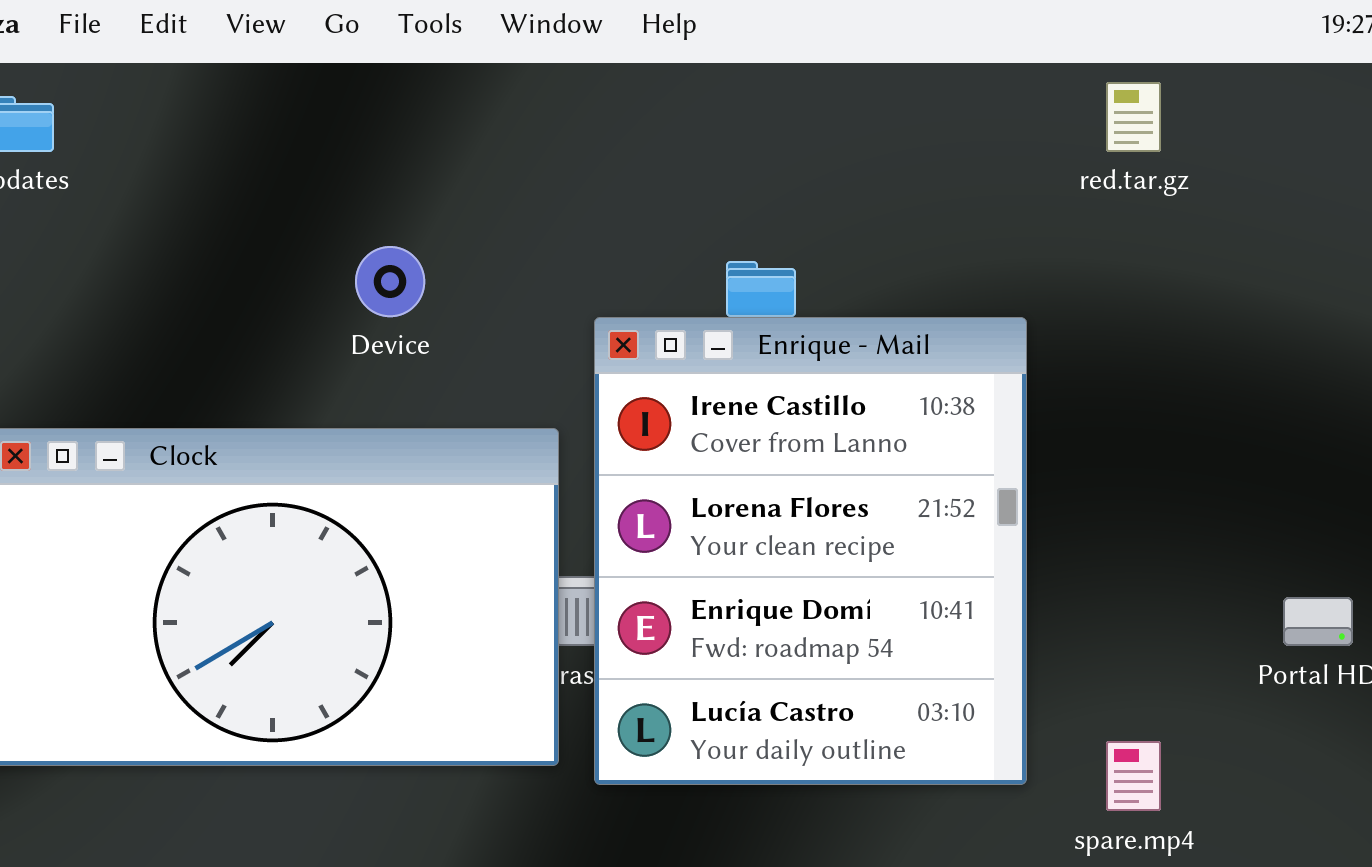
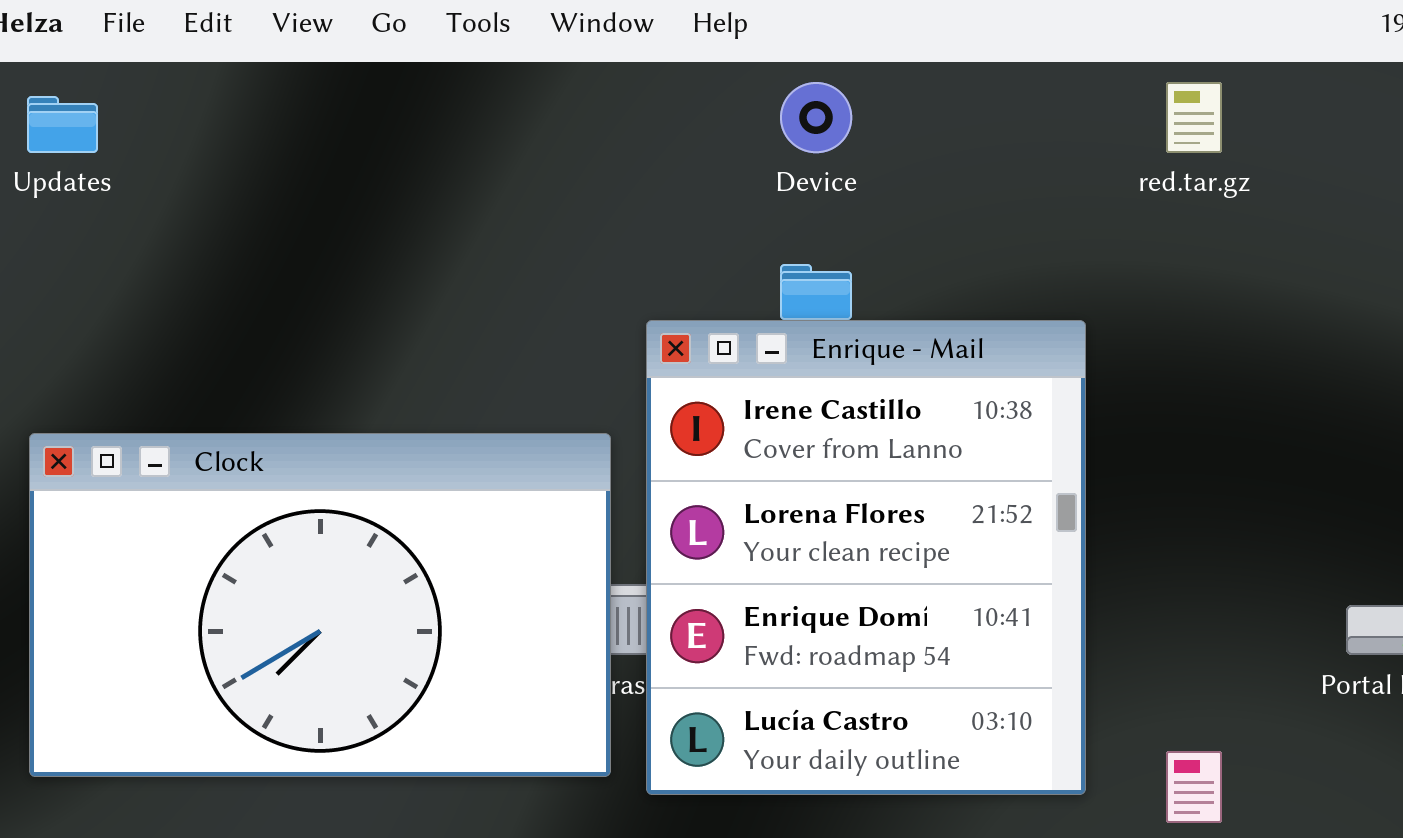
Device: [355,246,425,317] -> [780,82,852,153], moved

